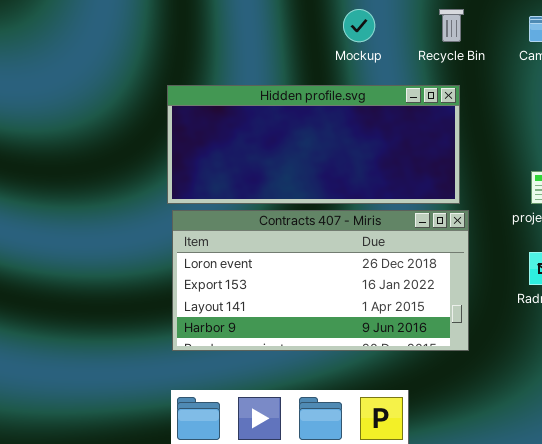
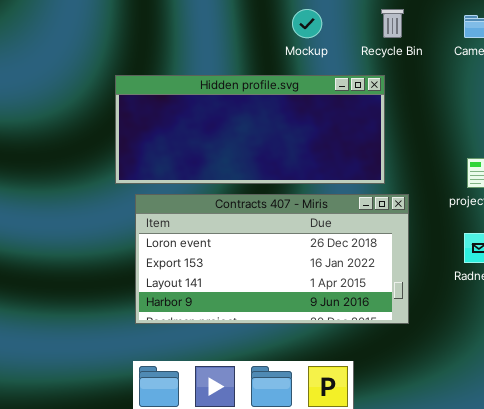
Hidden profile.svg: [167,85,460,204] -> [115,75,385,184], moved

